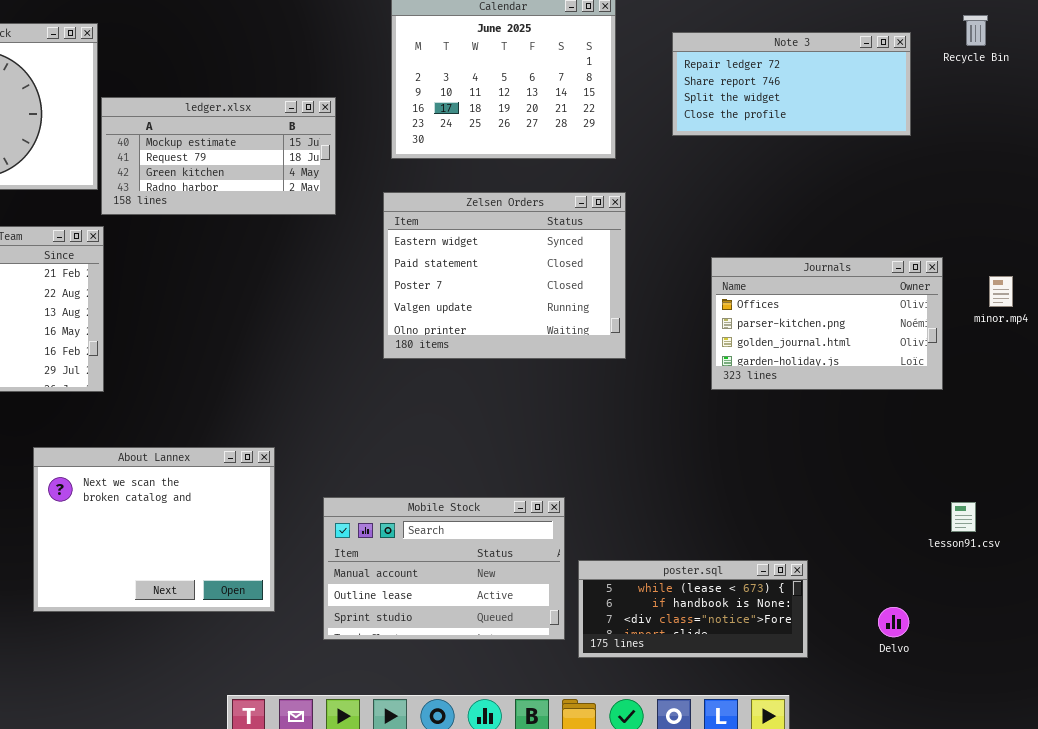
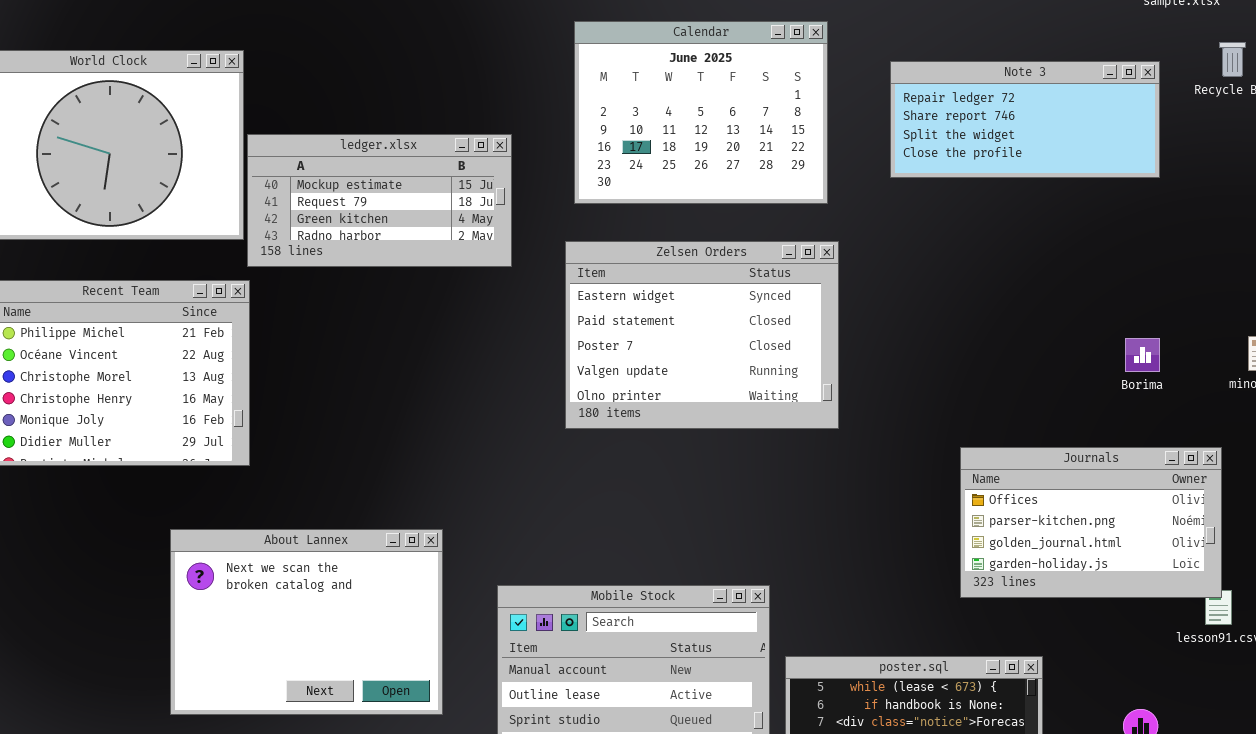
Journals: [711,257,943,390] -> [960,447,1222,598], moved

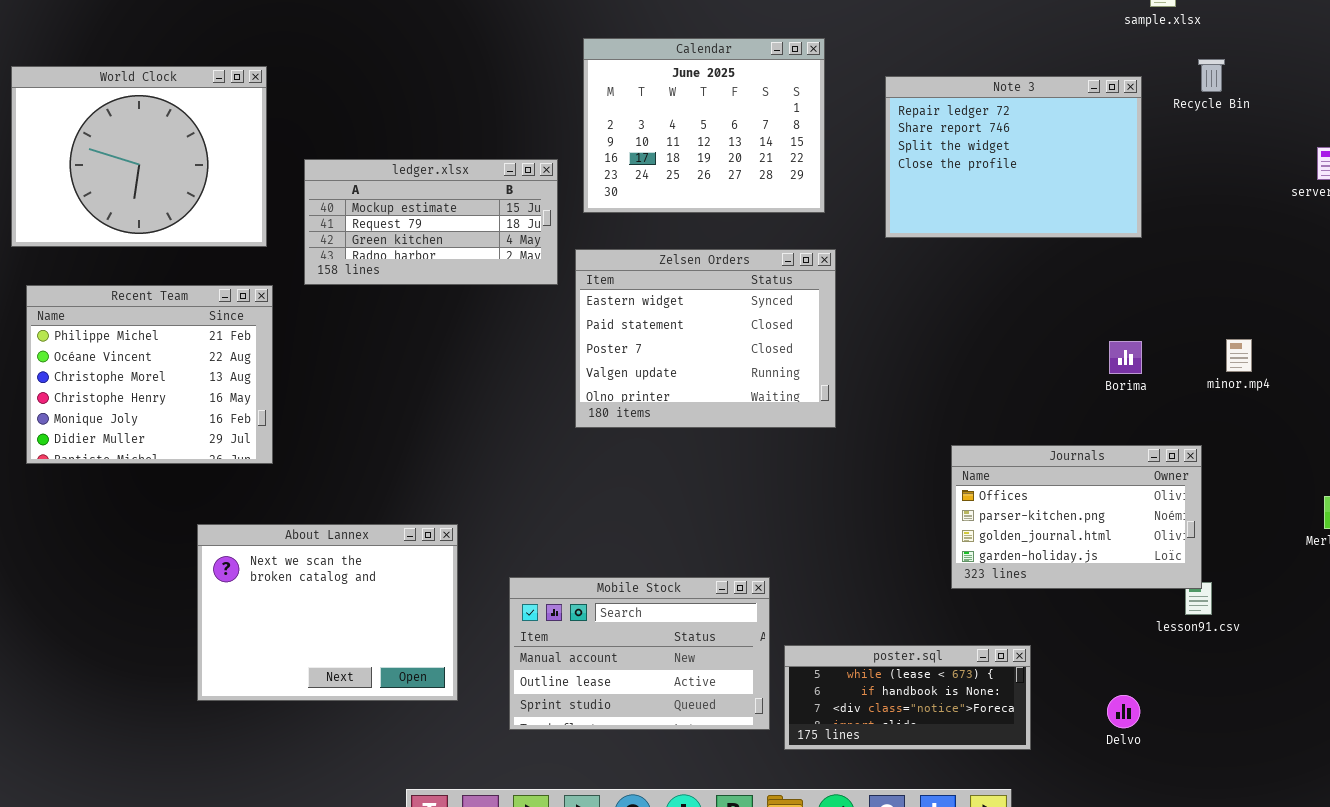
Note 3: [890,61,1160,178] -> [885,76,1142,238], resized
ledger.xlsx: [247,134,512,267] -> [304,159,558,285], moved

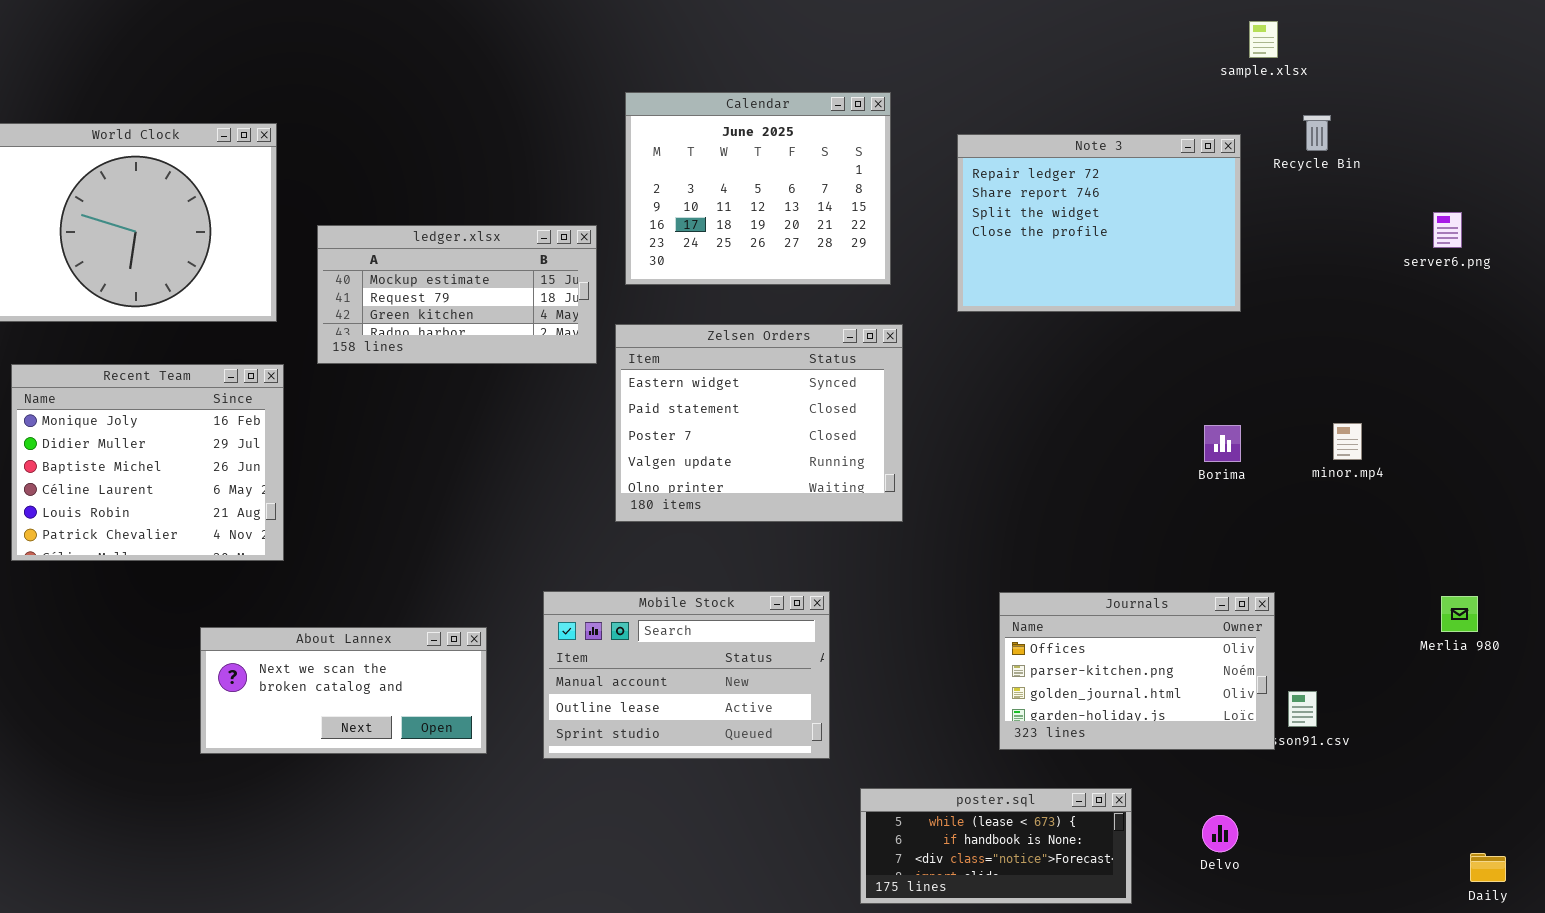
Recent Team: [26,285,273,464] -> [11,364,284,561], scrolled down 4 rows
Journals: [951,445,1202,589] -> [999,592,1275,750], moved
About Lannex: [197,524,458,701] -> [200,627,487,754], resized
Mobile Stock: [509,577,770,730] -> [543,591,830,759], moved
poster.sql: [784,645,1031,750] -> [860,788,1132,904], moved

